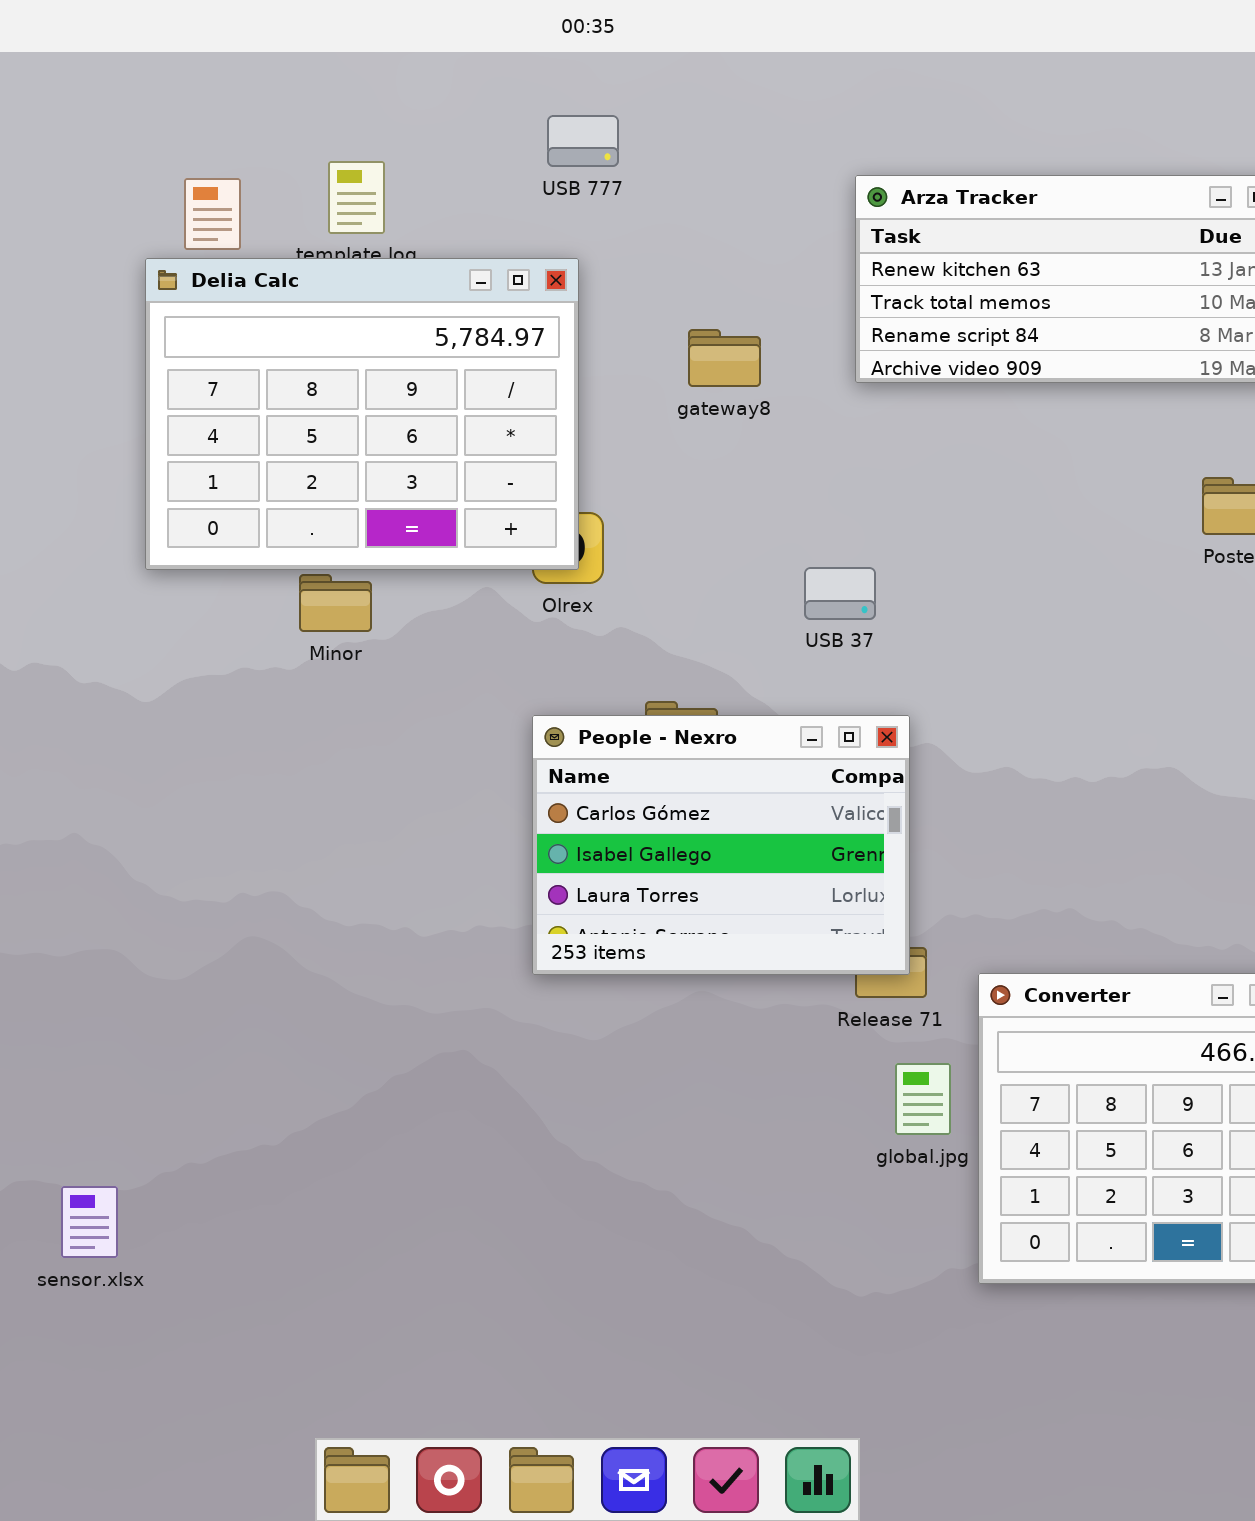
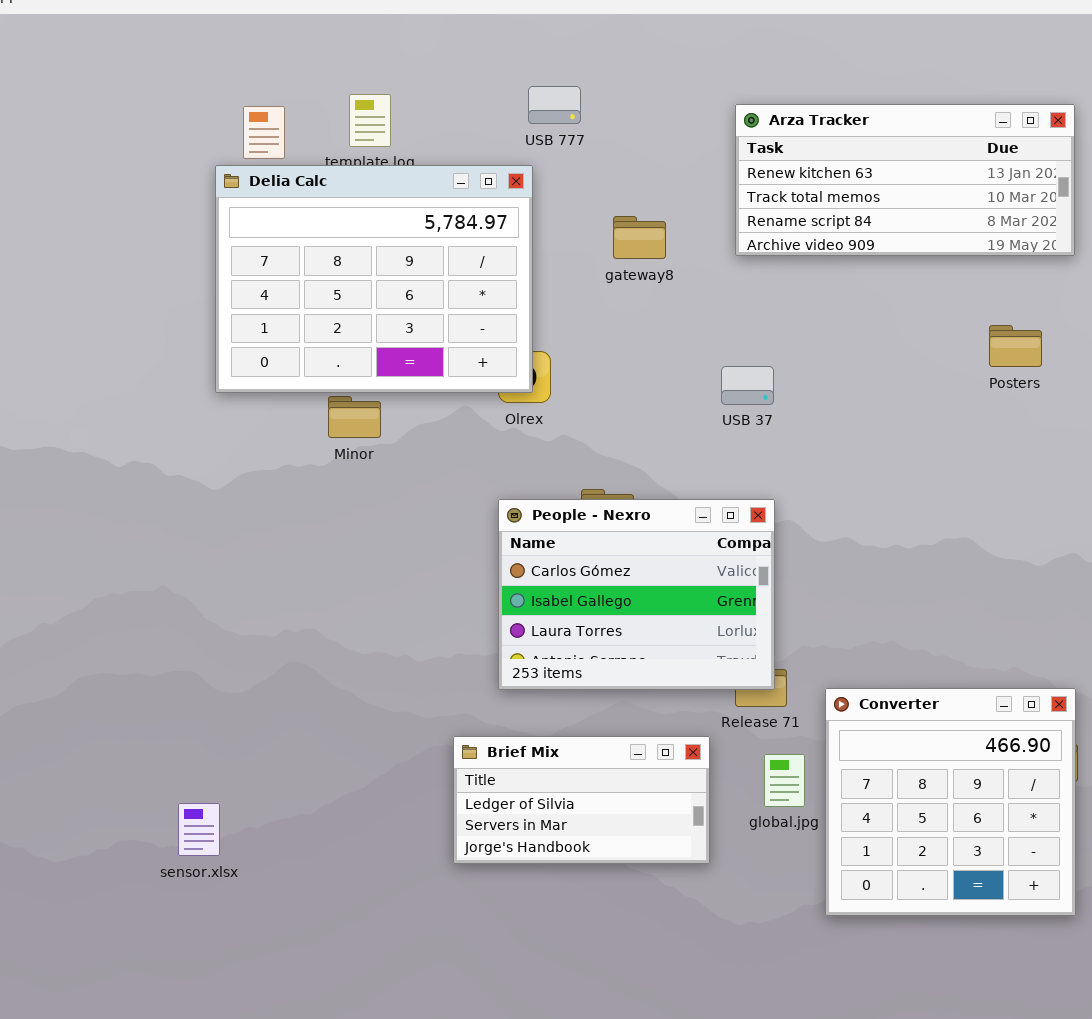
USB 777: [547,115,619,167] -> [528,86,581,124], moved
USB 37: [804,567,876,620] -> [721,366,774,405], moved
Brief Mix: none -> [453,736,710,864], opened
sensor.xlsx: [61,1186,118,1258] -> [178,803,220,856], moved

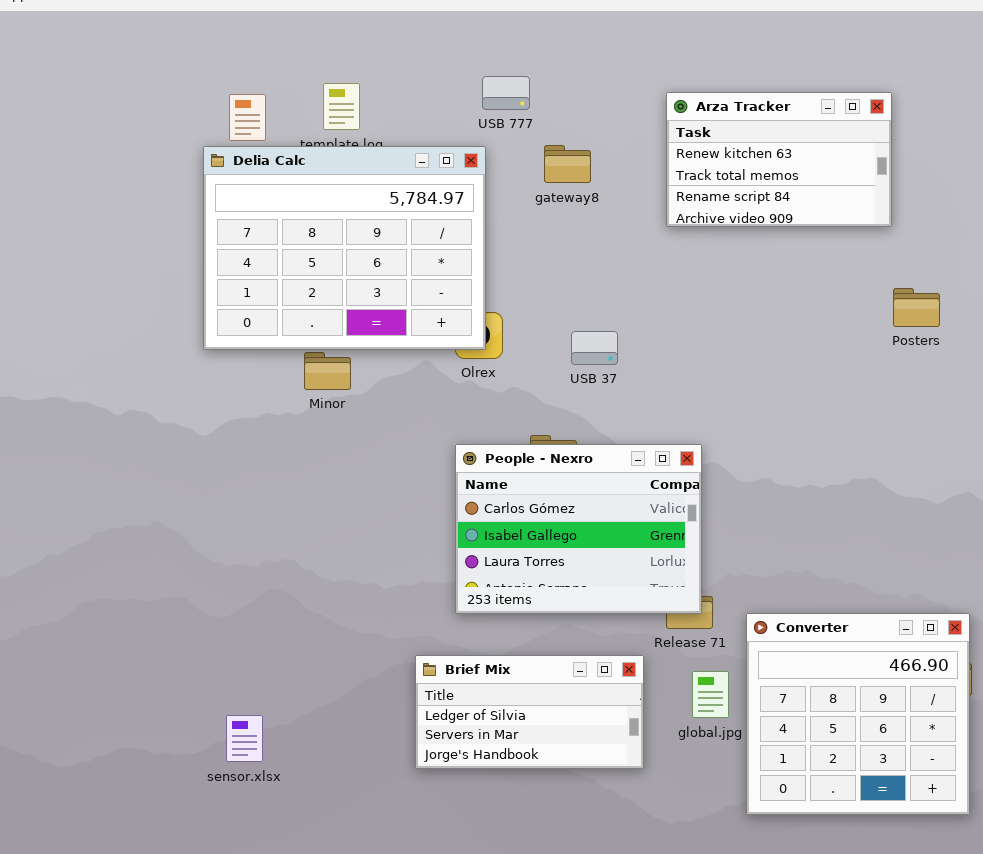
Arza Tracker: [735,104,1075,256] -> [666,92,892,227], resized
gateway8: [613,216,666,259] -> [544,145,591,183], moved
USB 37: [721,366,774,405] -> [571,331,618,365], moved
sensor.xlsx: [178,803,220,856] -> [226,715,263,762], moved

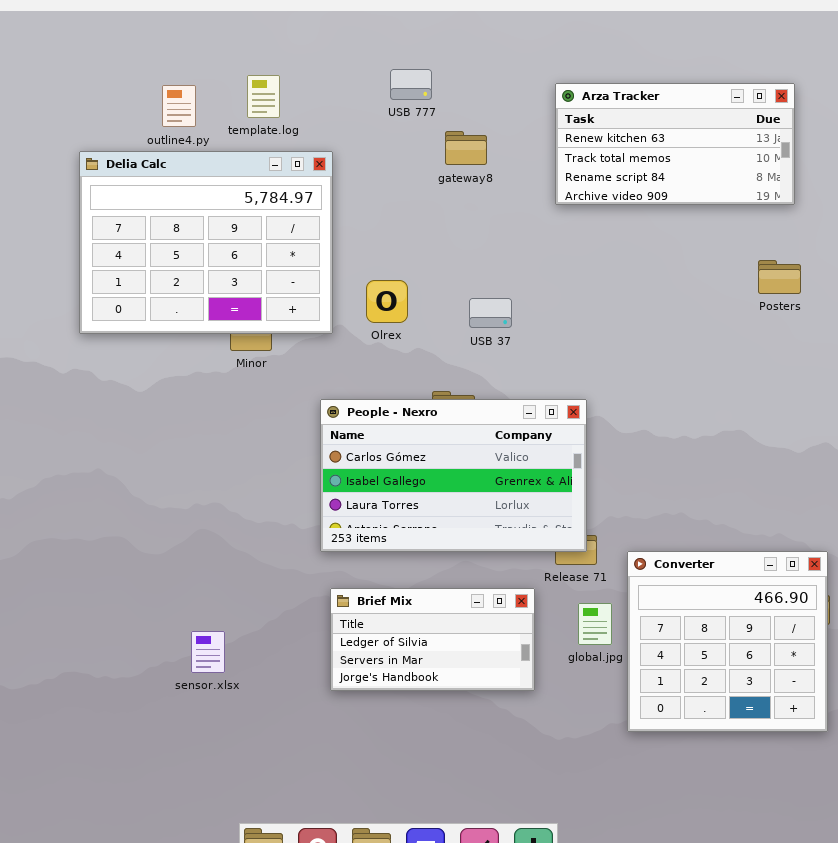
Arza Tracker: [666,92,892,227] -> [555,83,795,205], resized
Delia Calc: [203,146,486,350] -> [79,151,333,334], moved
People - Nexro: [455,444,702,614] -> [320,399,587,552], resized
sensor.xlsx: [226,715,263,762] -> [191,631,225,673], moved

